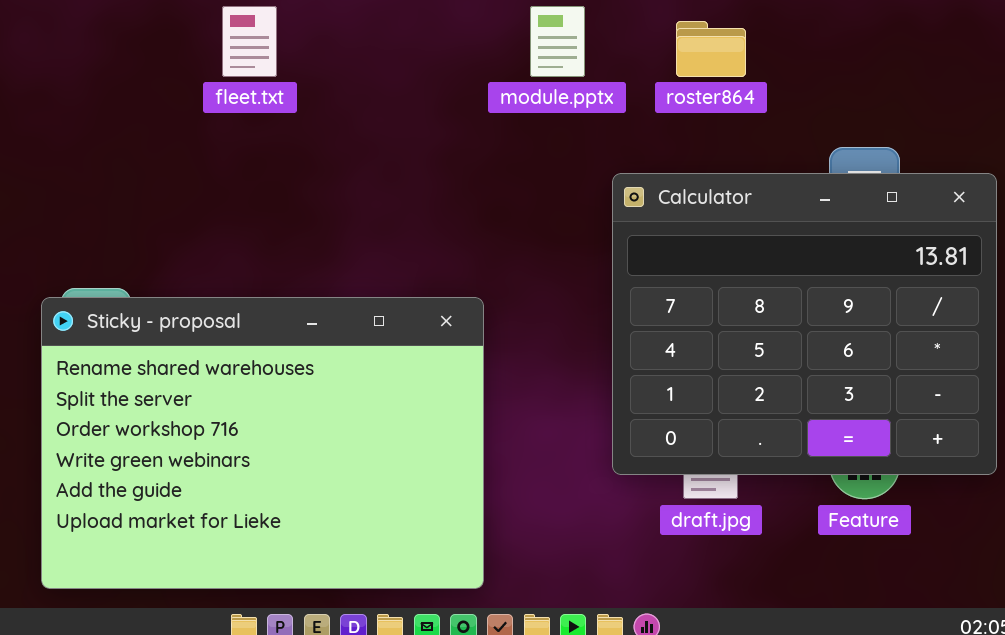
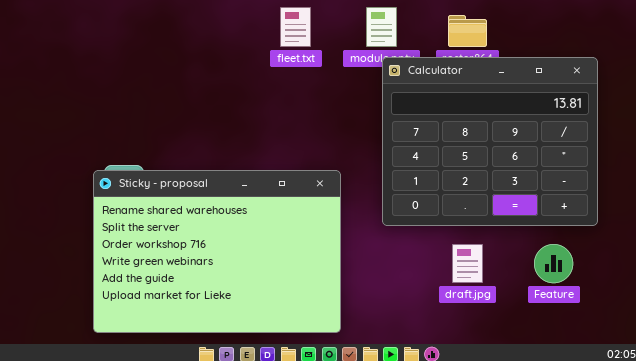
fleet.txt: [222,6,277,77] -> [280,7,311,47], moved
Calculator: [612,173,997,475] -> [382,57,598,226], moved

